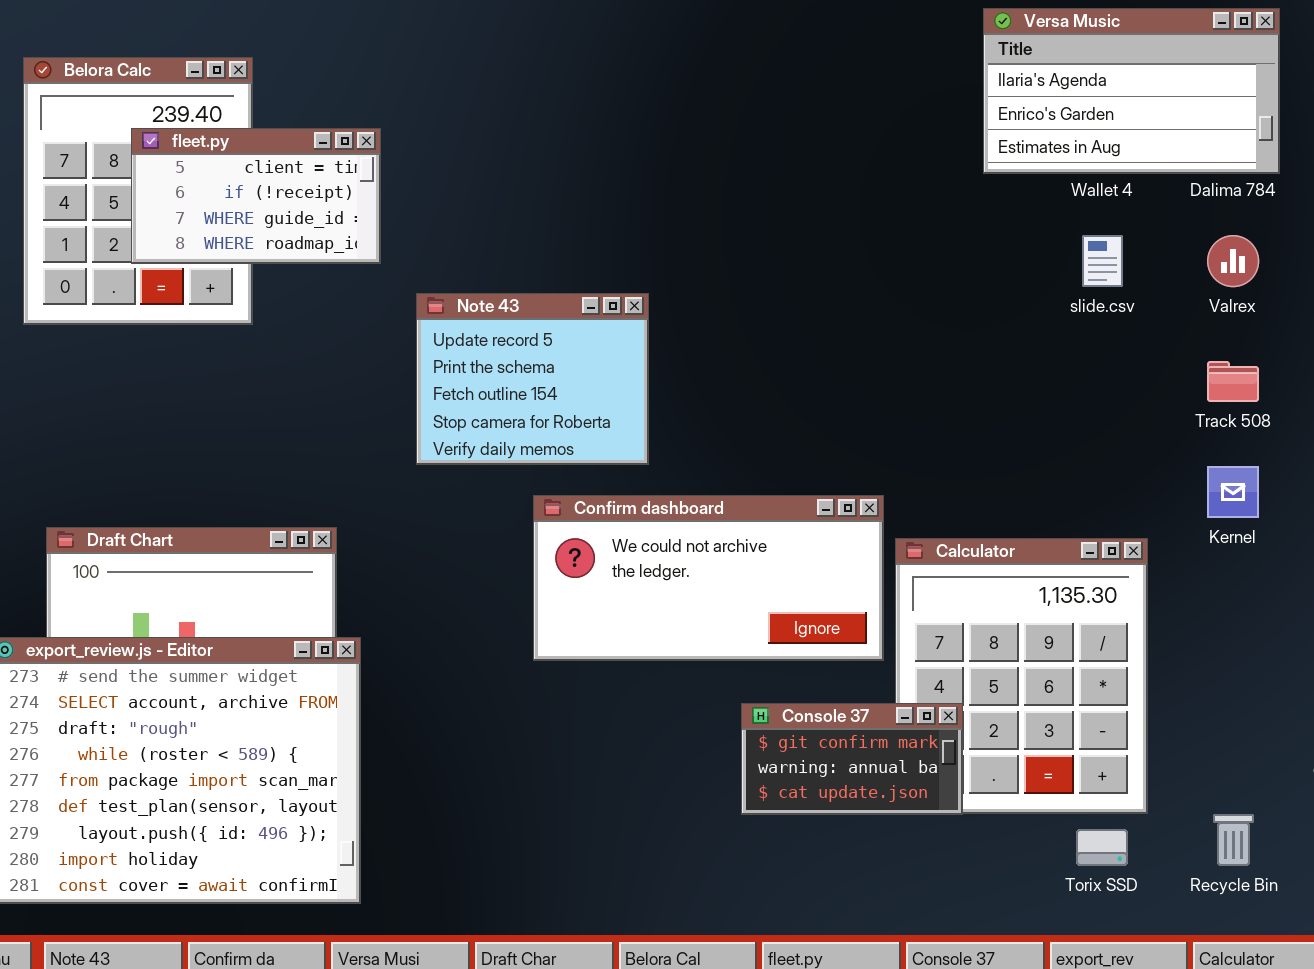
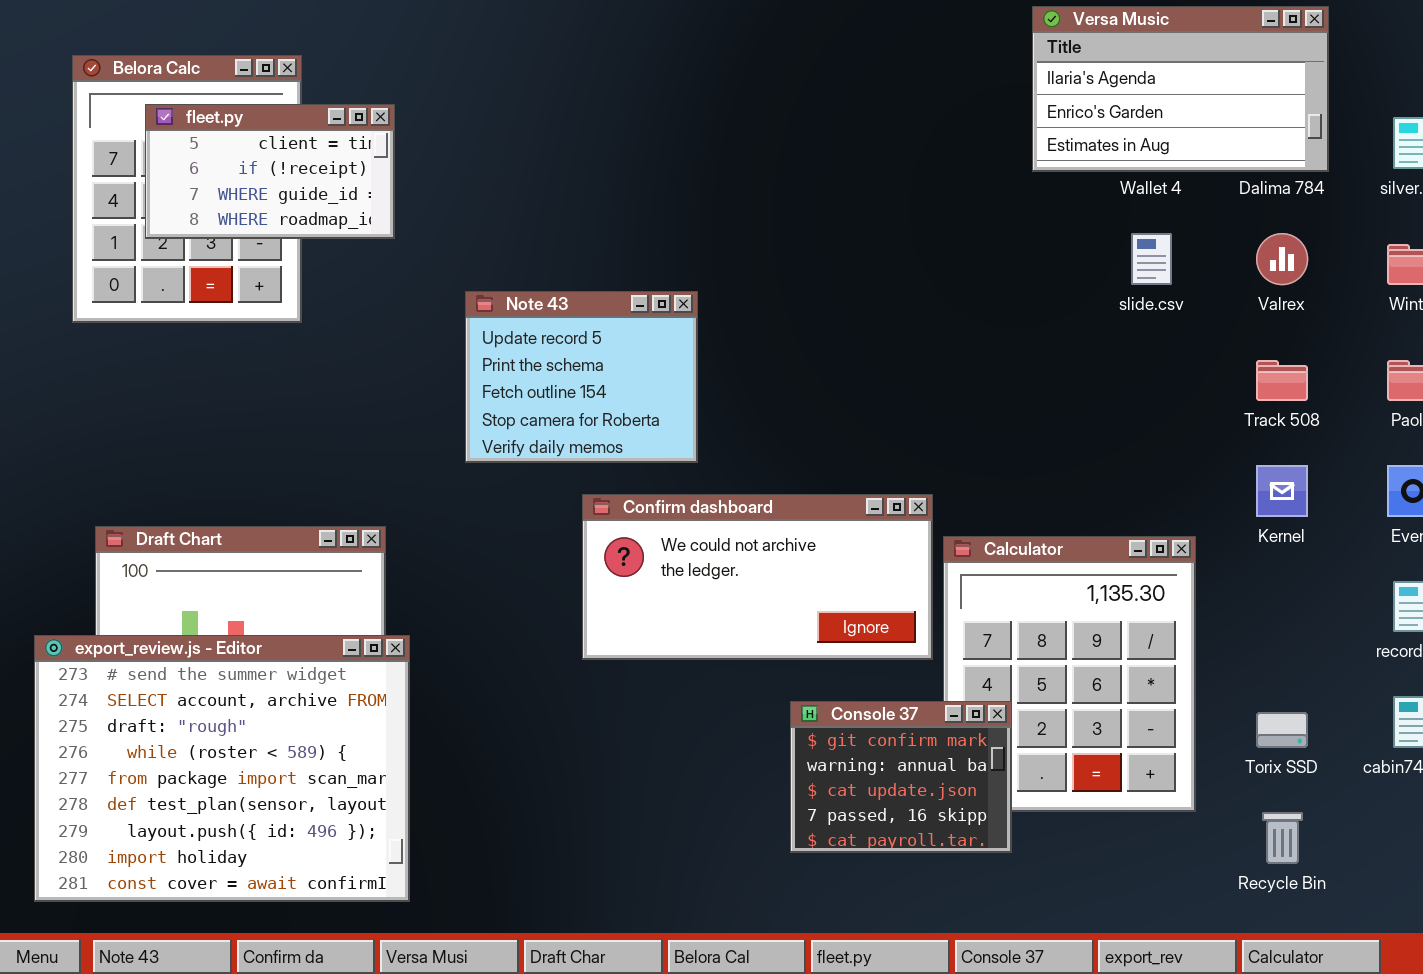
fleet.py: [131,128,381,264] -> [145,104,395,239], moved
Console 37: [741,703,963,815] -> [790,701,1012,853], resized
Torix SSD: [1076,829,1128,866] -> [1256,712,1308,748], moved

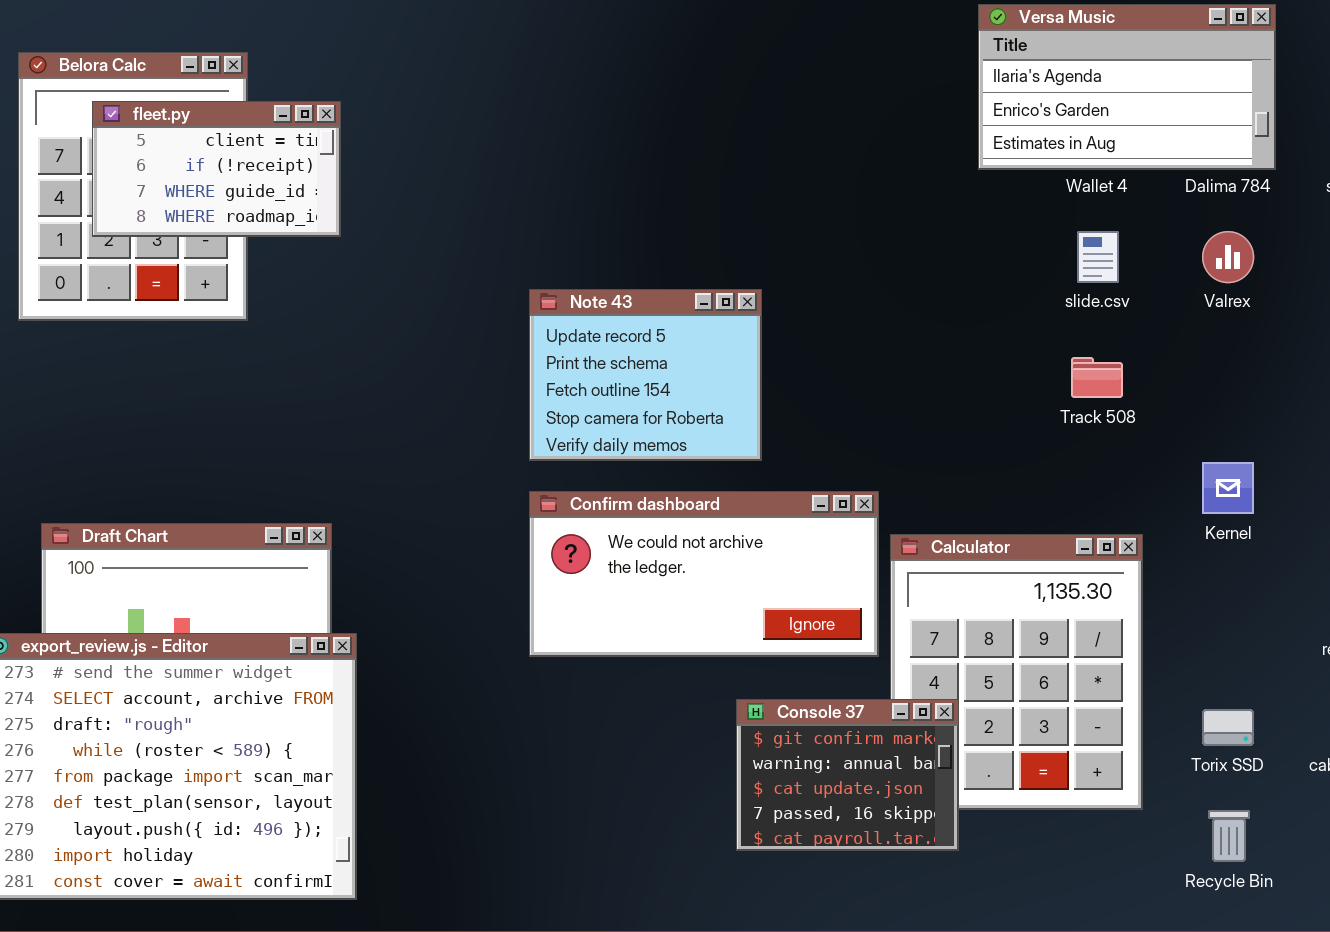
Note 43: [465,291,698,463] -> [529,289,762,461], moved
Track 508: [1256,360,1308,401] -> [1071,357,1123,398], moved

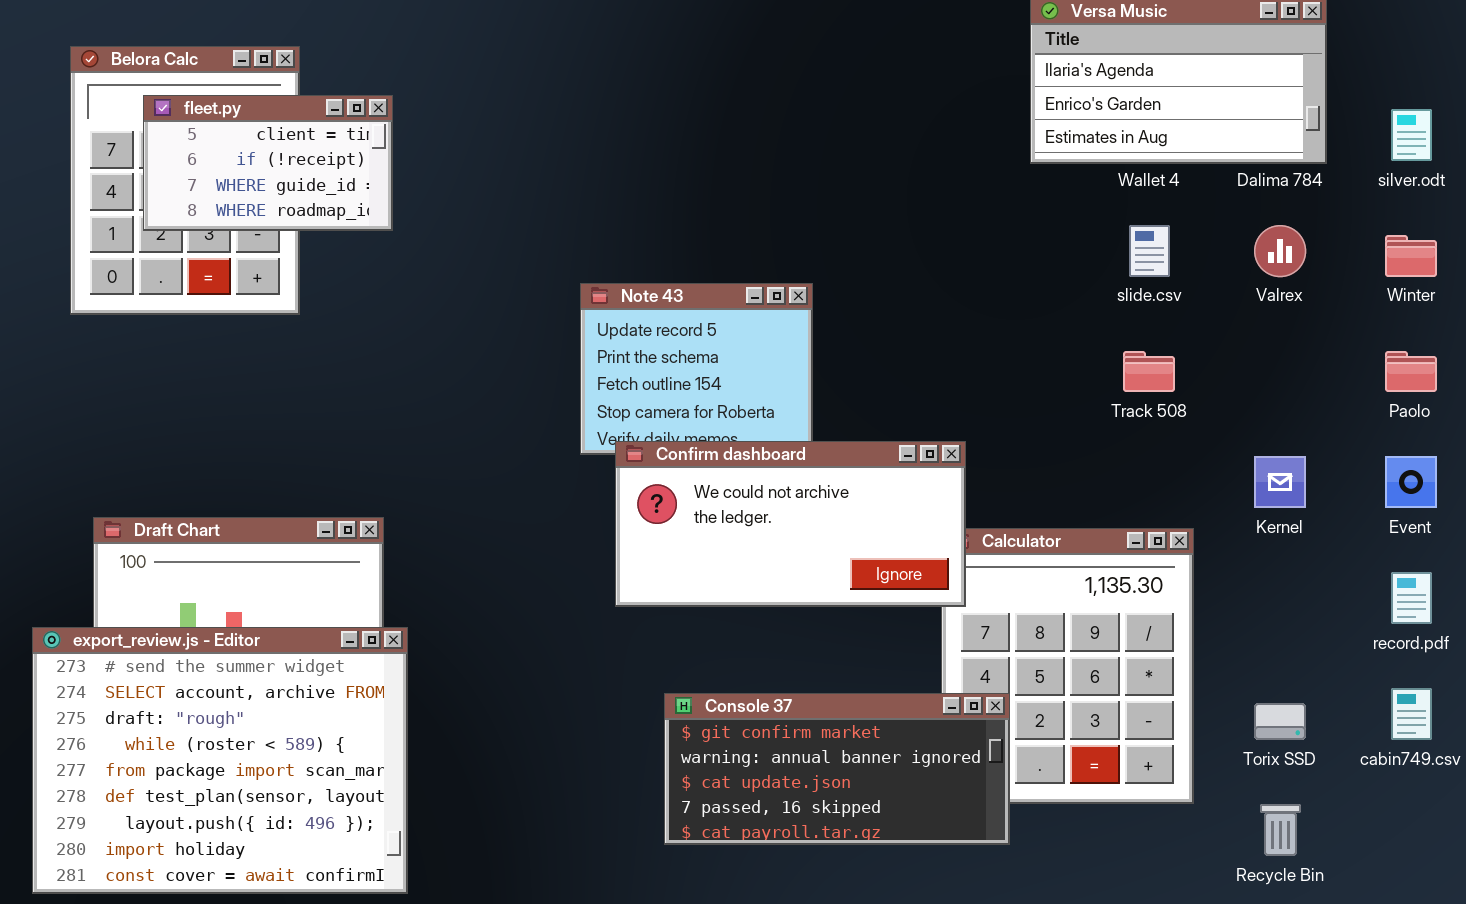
Confirm dashboard: [529,491,879,657] -> [615,441,966,607], moved
Console 37: [736,699,959,851] -> [664,693,1010,845], resized

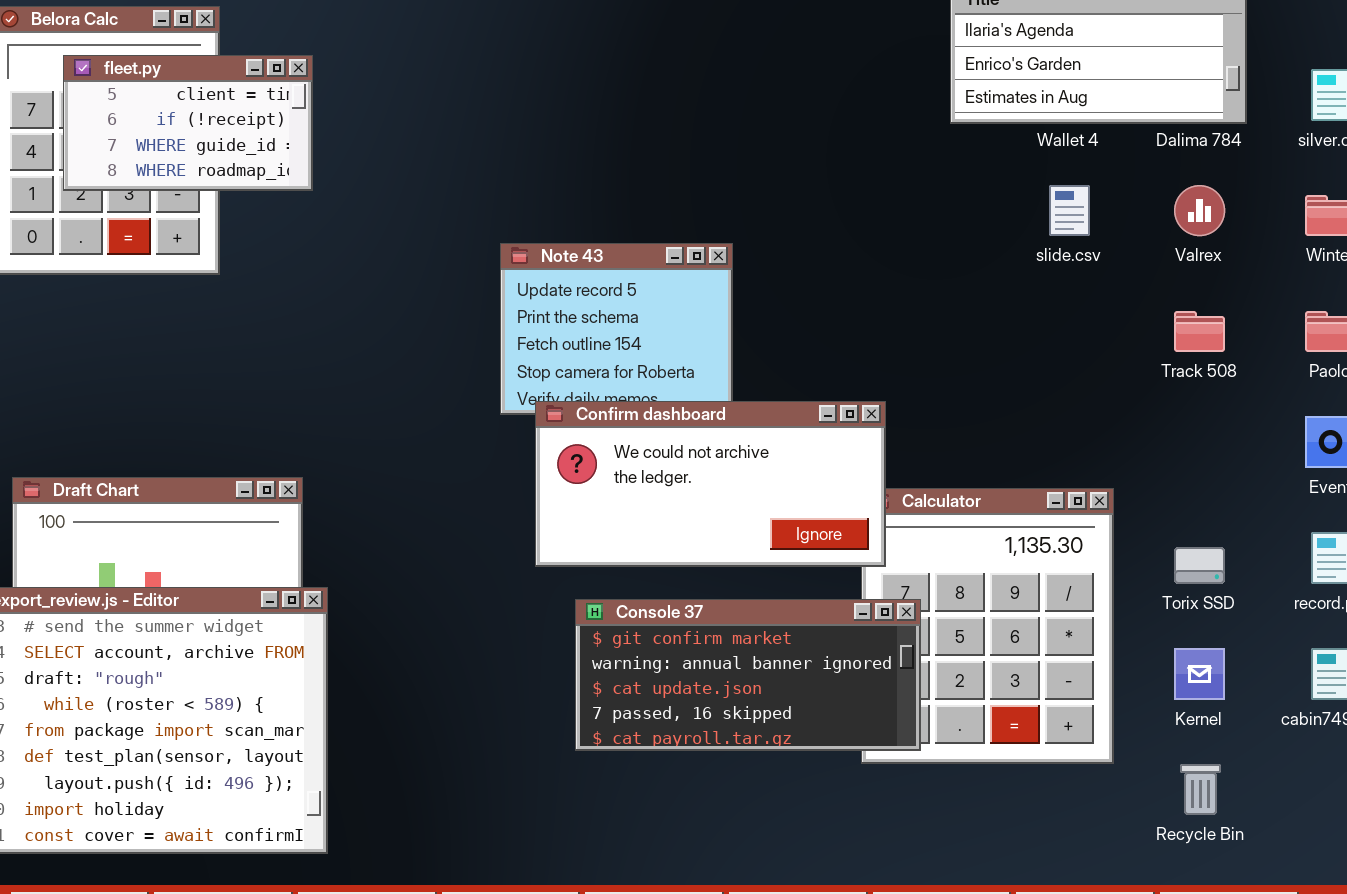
Track 508: [1123,351,1175,392] -> [1174,311,1225,352], moved
Kernel: [1254,456,1306,508] -> [1174,648,1225,700], moved
Console 37: [664,693,1010,845] -> [575,599,921,751], moved
Torix SSD: [1254,703,1306,740] -> [1174,547,1225,584], moved

